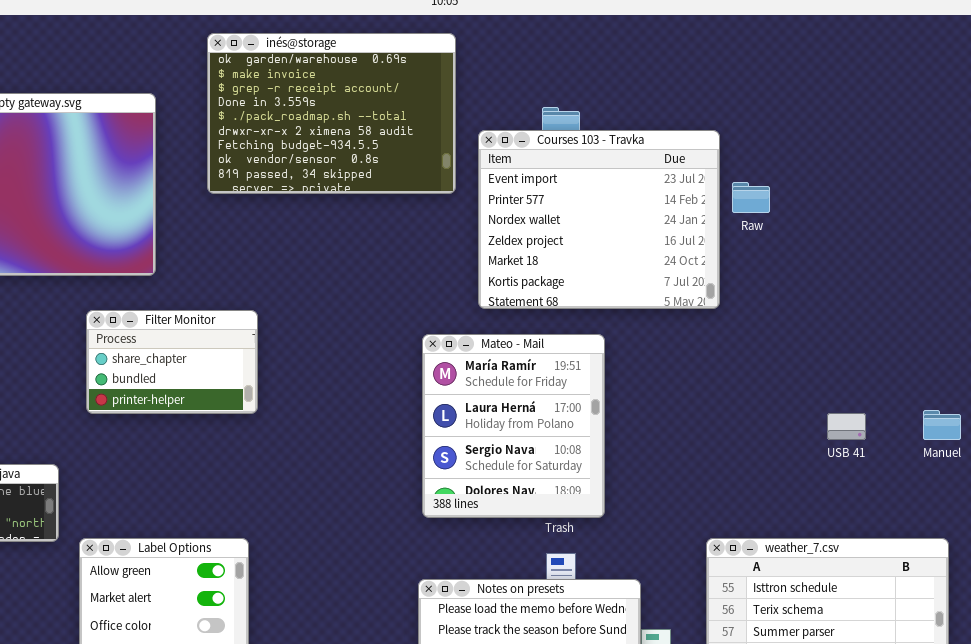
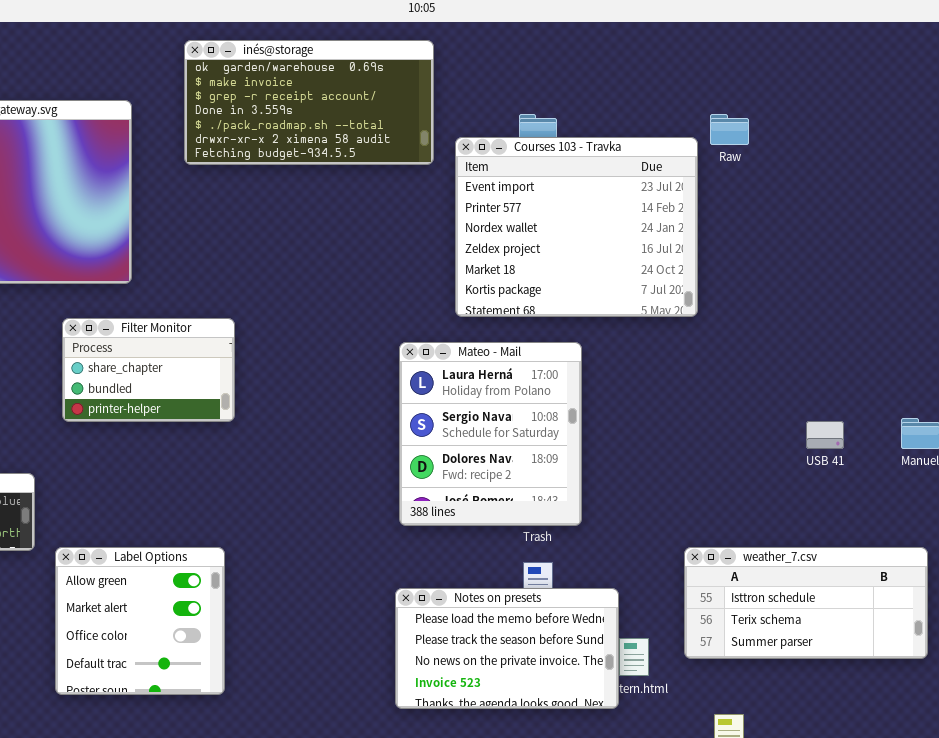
inés@storage: [207,33,456,194] -> [184,40,434,165], resized
Raw: [732,182,770,213] -> [710,114,749,145], moved
Mateo - Mail: [422,334,605,518] -> [399,342,582,526], scrolled down 1 row

